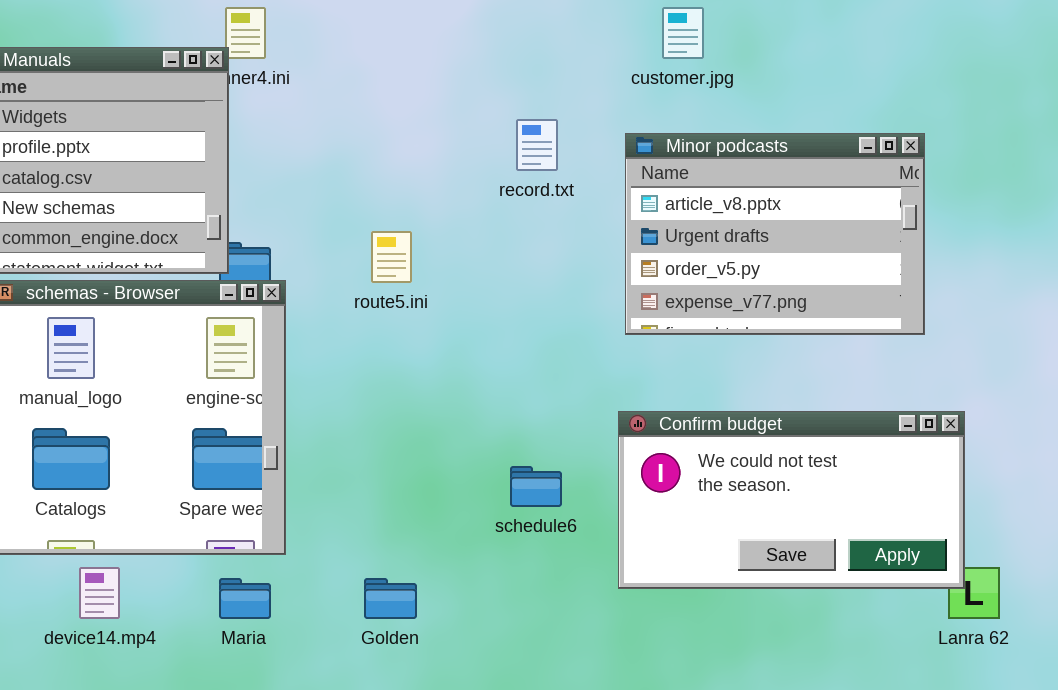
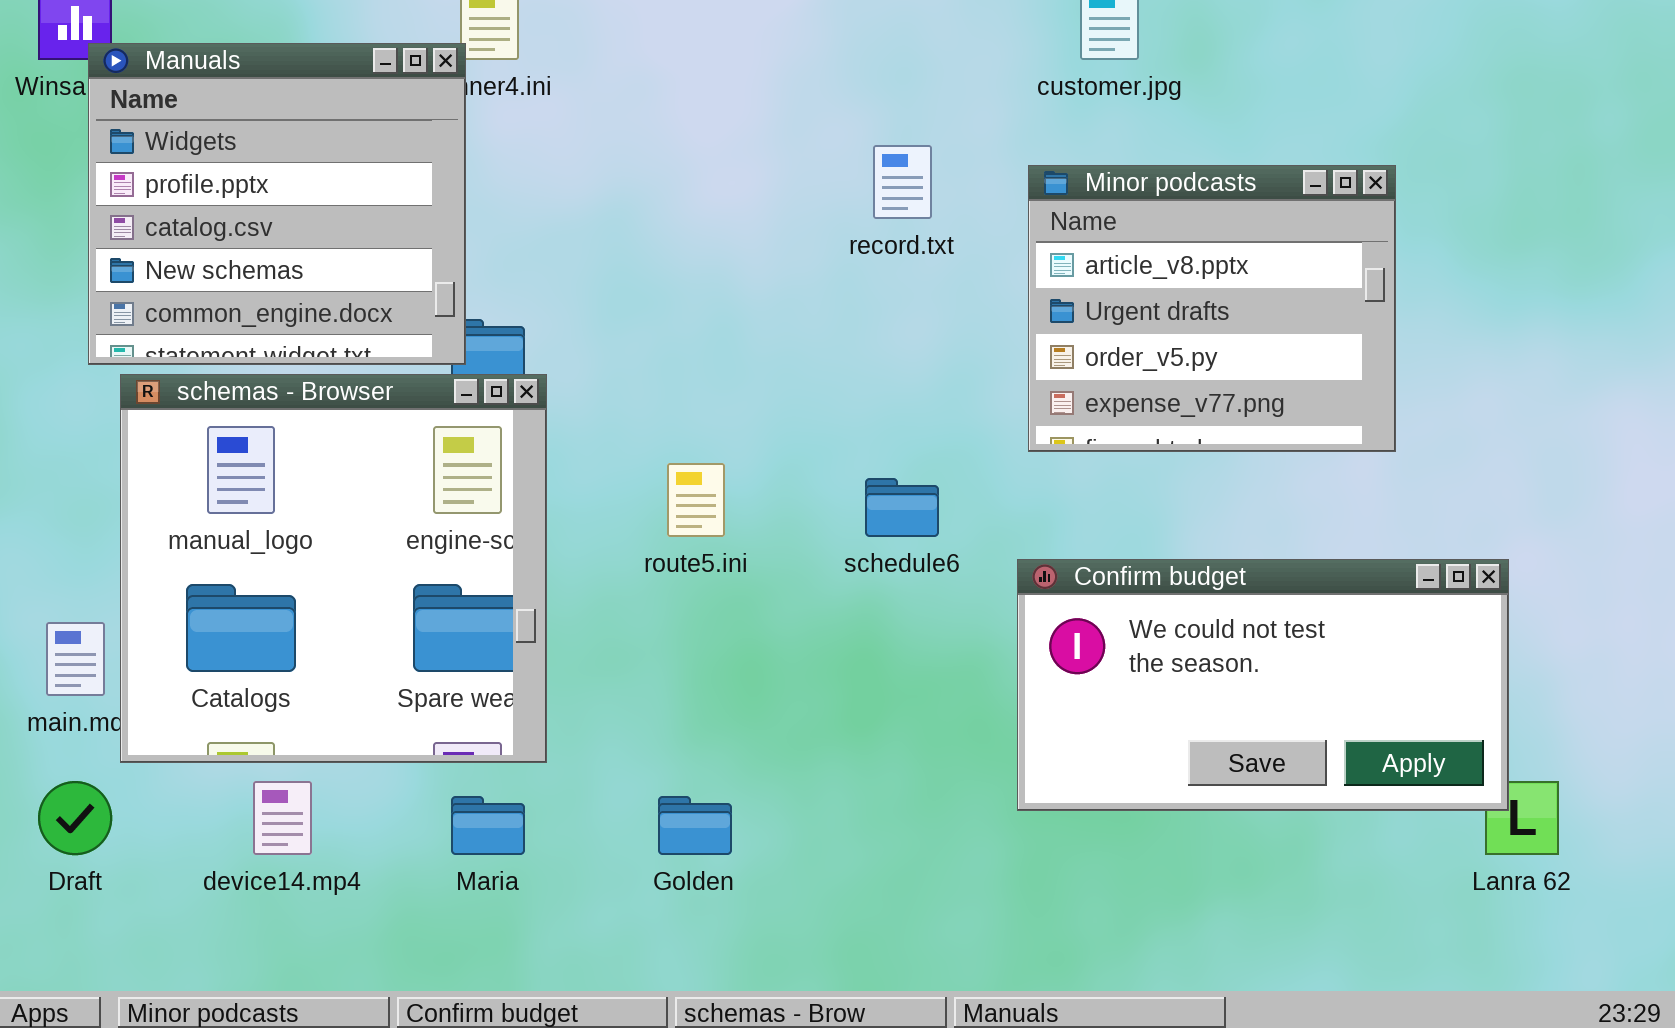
Minor podcasts: [625,133,925,335] -> [1028,165,1396,452], resized
route5.ini: [371,231,412,283] -> [667,463,725,537], moved
schedule6: [510,466,562,507] -> [865,478,939,537], moved

